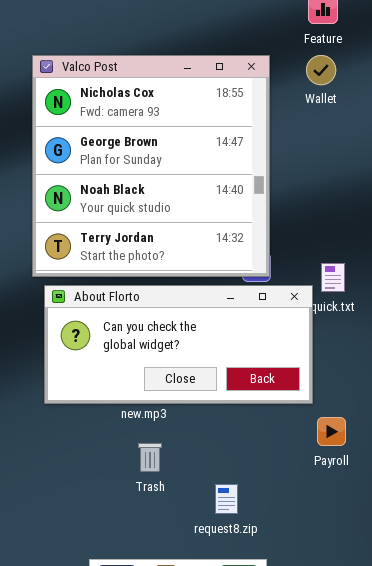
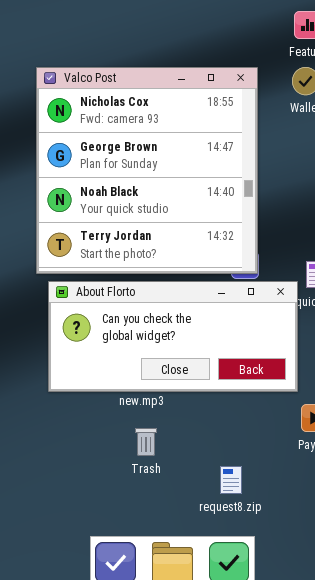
request8.zip: [215,484,238,514] -> [220,466,242,494], moved

